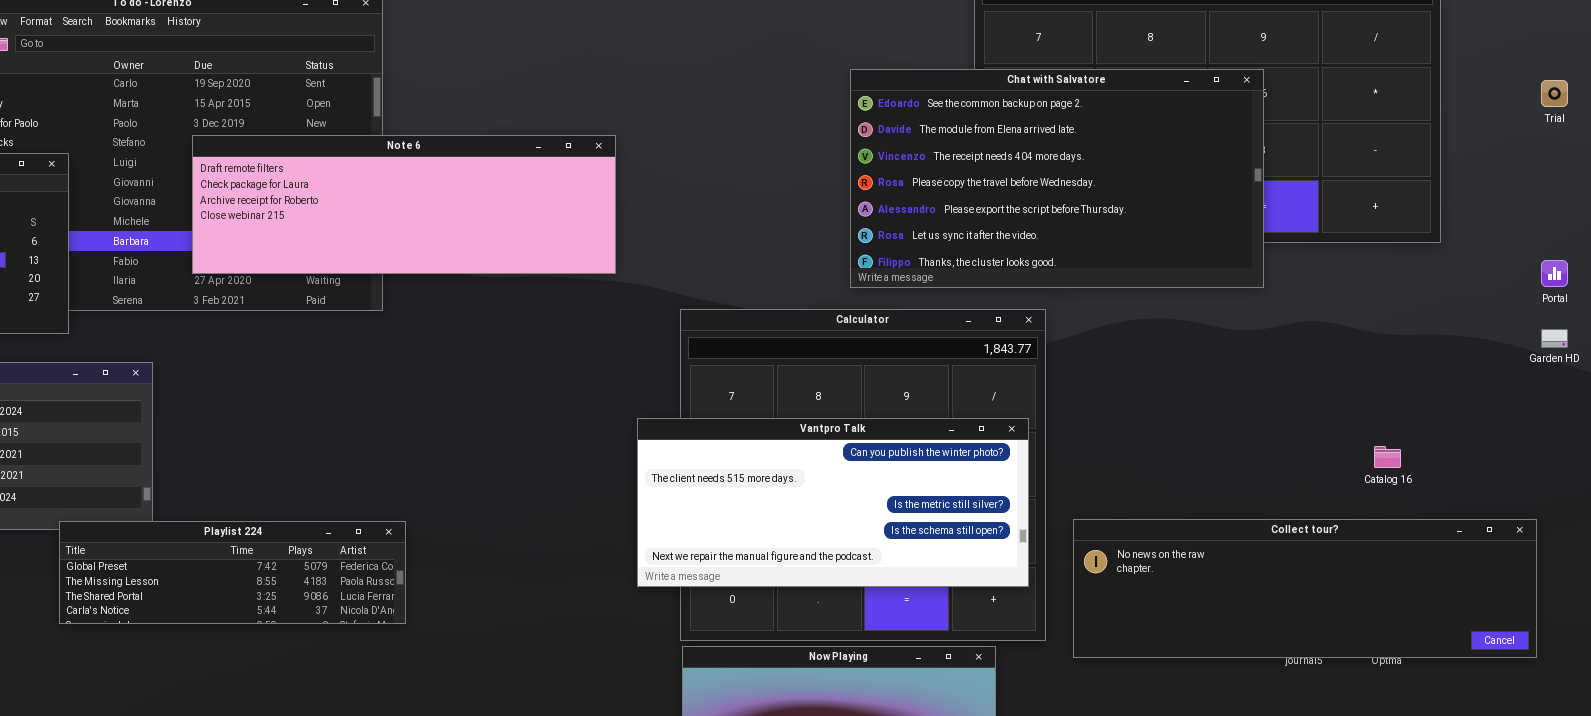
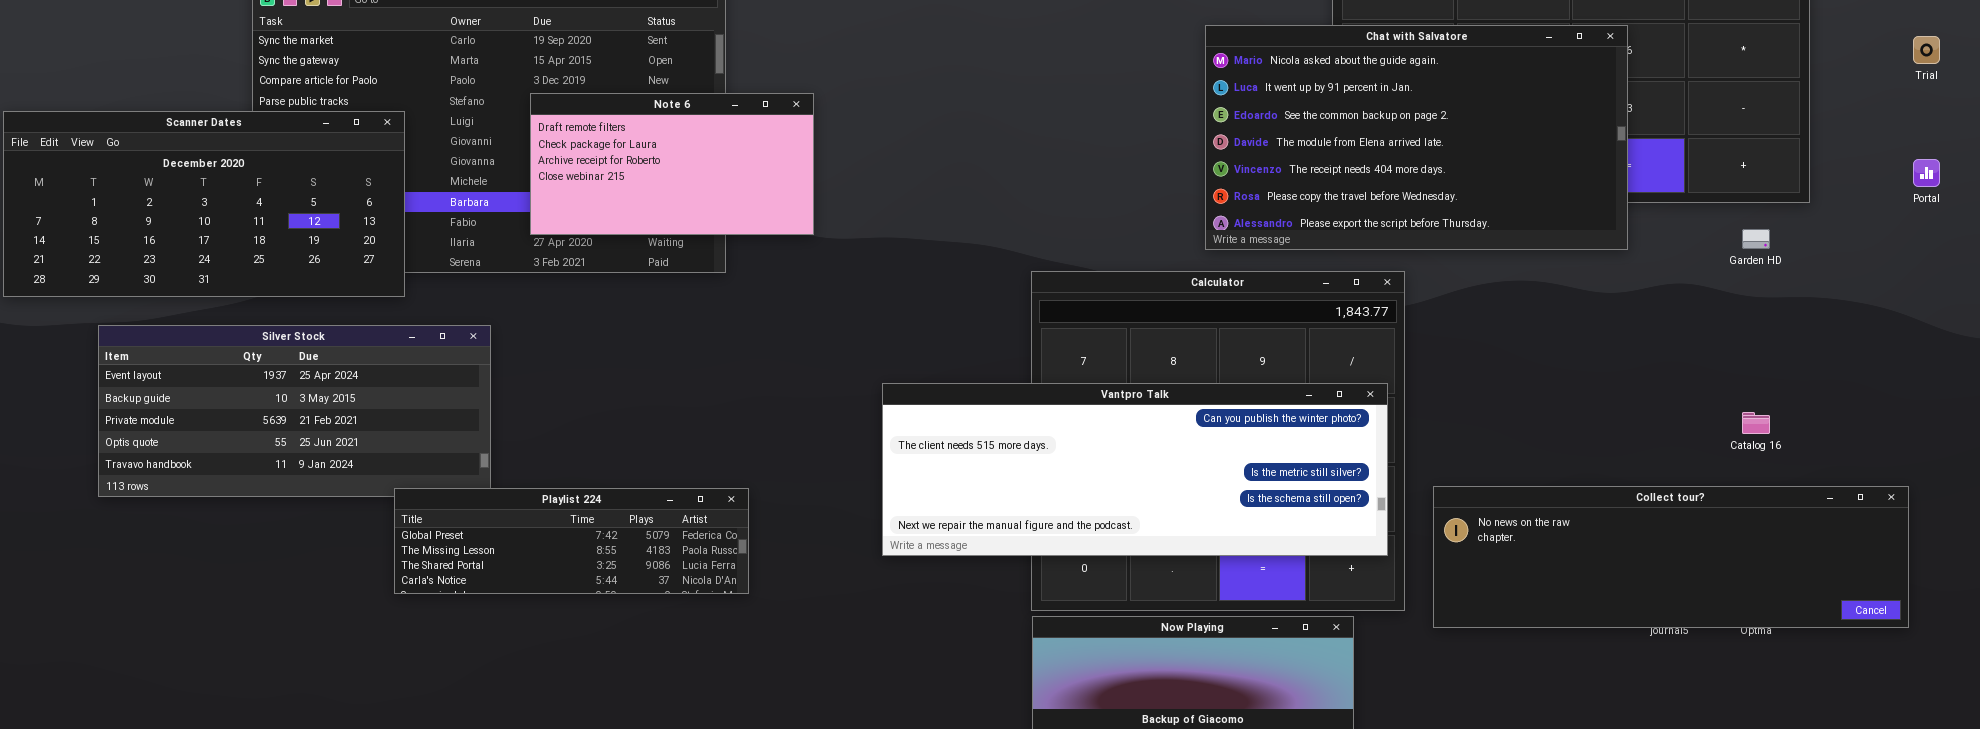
Chat with Salvatore: [850,69,1264,288] -> [1205,25,1628,250], scrolled up 2 rows
Note 6: [192,135,616,274] -> [530,93,814,235], resized
Portal: [1541,260,1568,287] -> [1913,159,1940,187], moved
Garden HD: [1541,329,1568,348] -> [1742,229,1770,249], moved
Vantpro Talk: [637,418,1029,587] -> [882,383,1388,556], resized

